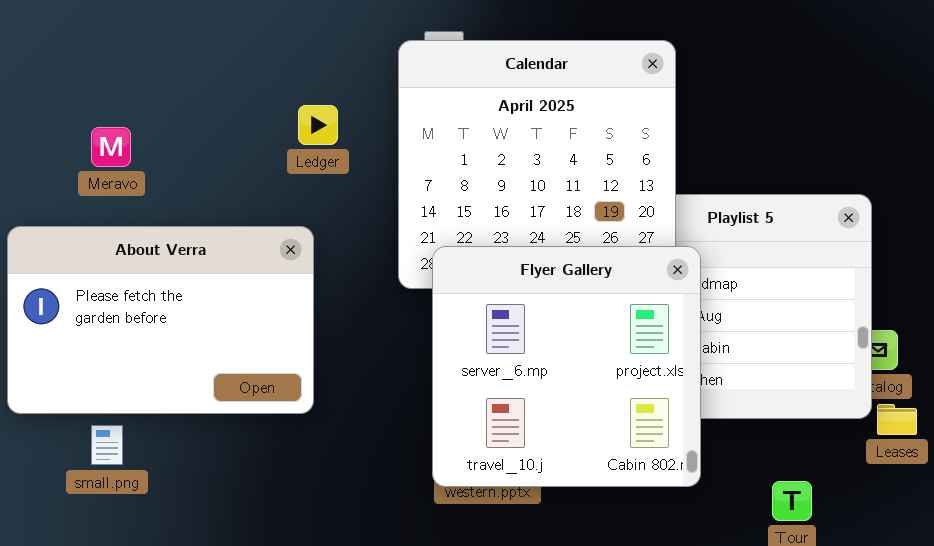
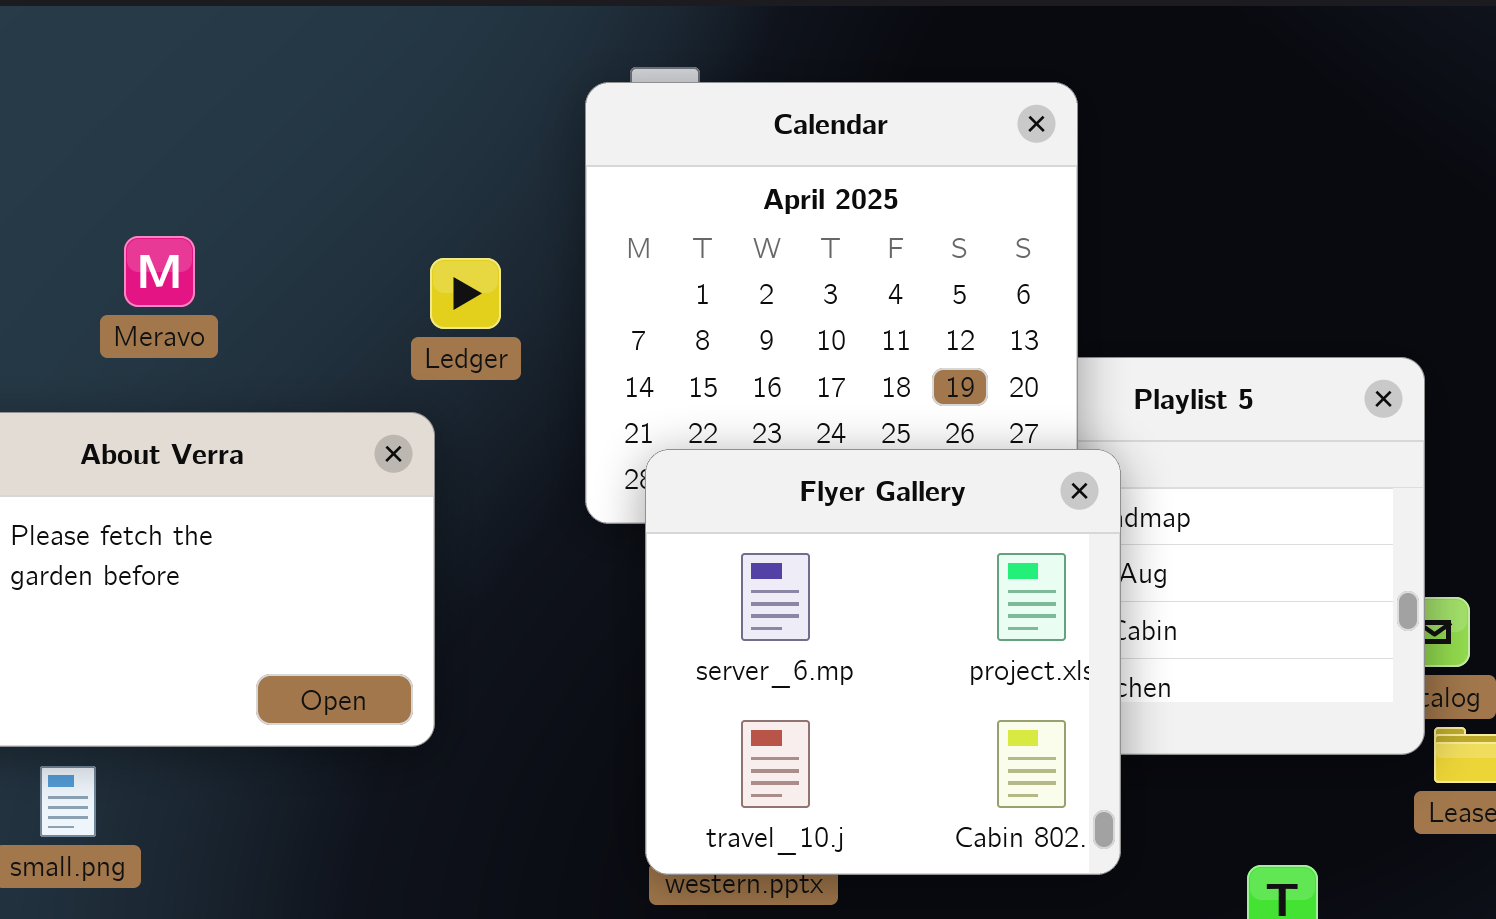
Ledger: [298,105,338,145] -> [430,258,501,329], moved
Meravo: [91,127,131,167] -> [124,236,195,307], moved

